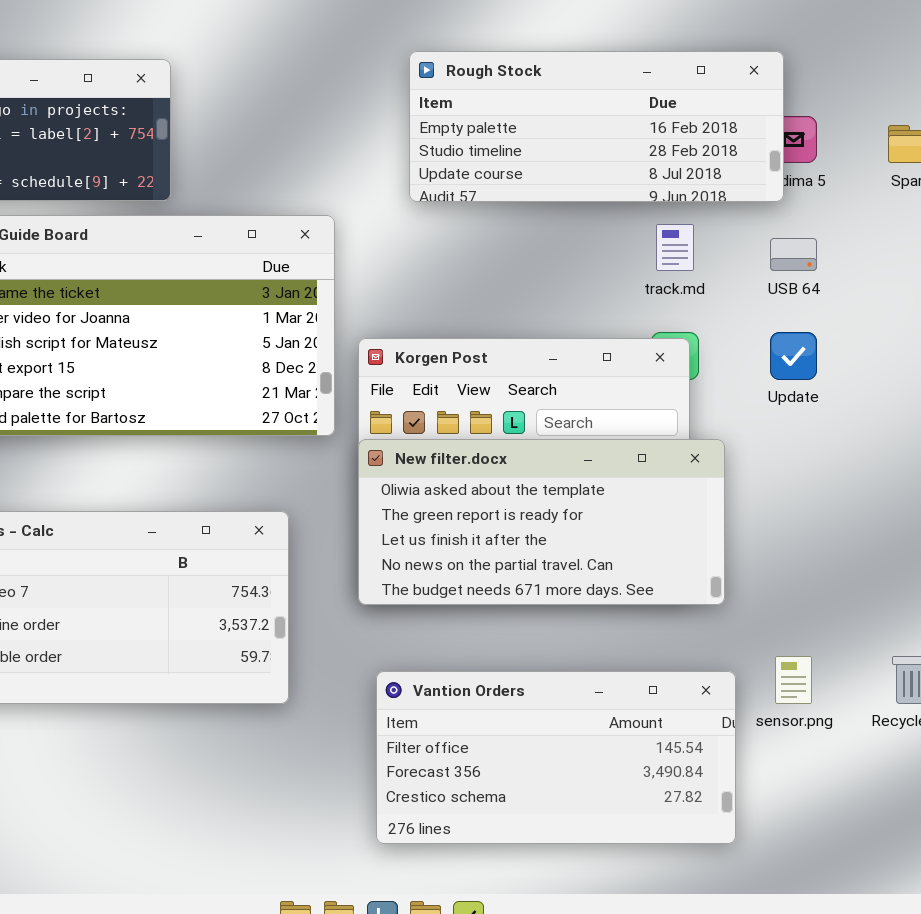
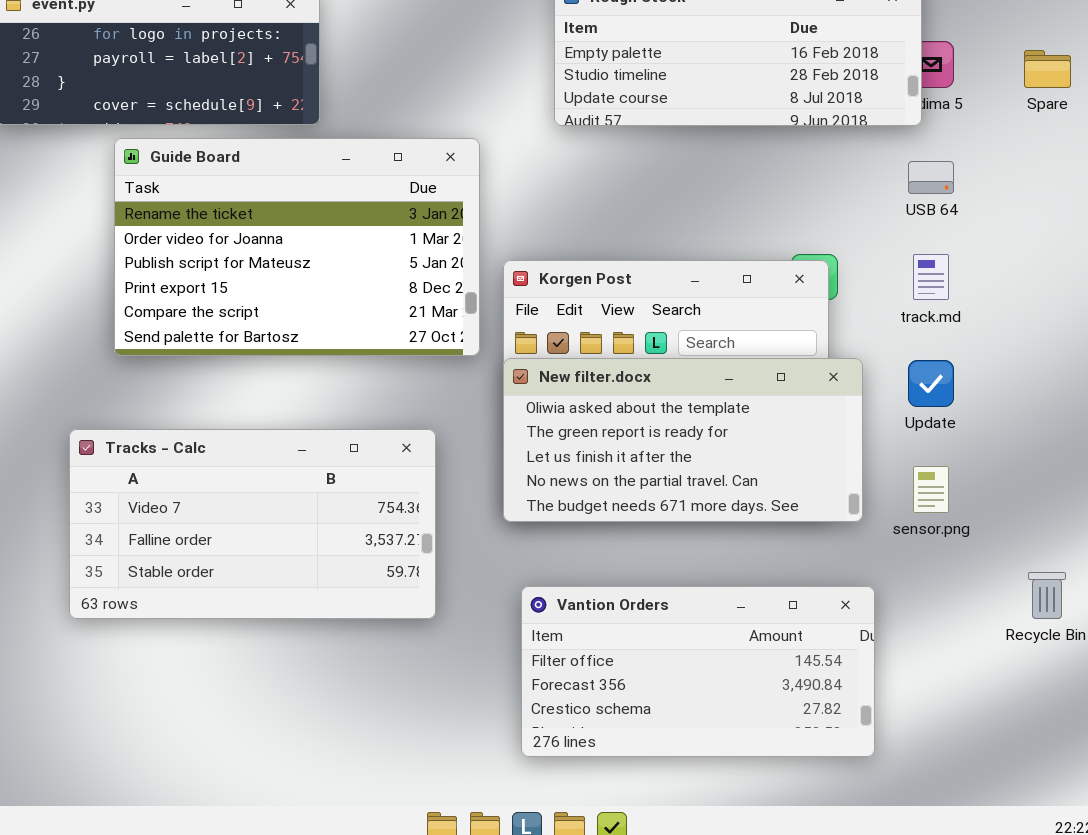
track.md: [656,224,694,271] -> [913,254,949,300], moved
Update: [770,332,817,380] -> [908,360,954,407], moved
sensor.png: [775,656,812,704] -> [913,466,949,513], moved

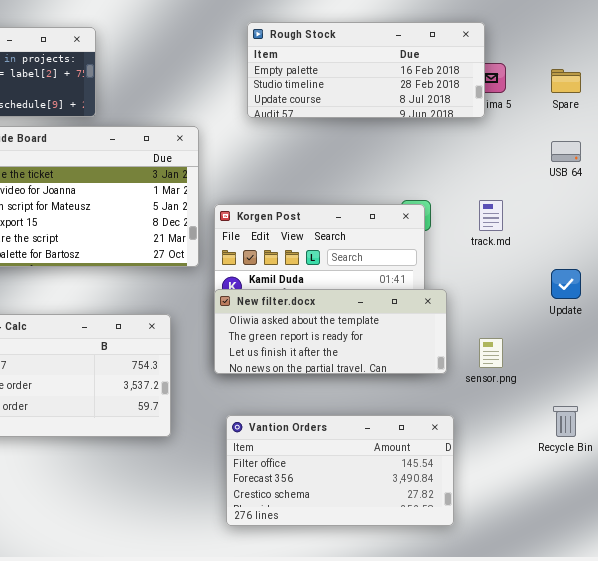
USB 64: [908,161,954,194] -> [551,141,581,162], moved
New filter.docx: [503,358,863,522] -> [214,289,447,374], resized
Update: [908,360,954,407] -> [551,269,581,299], moved

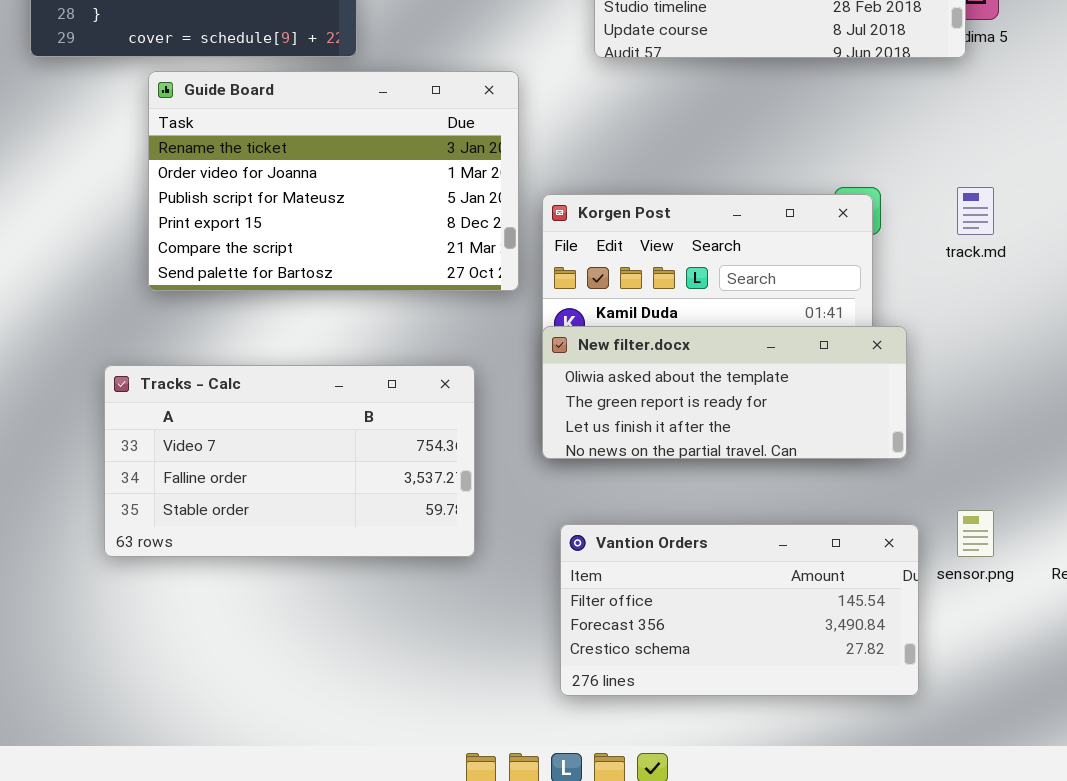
sensor.png: [479,338,503,368] -> [957,510,994,557], moved

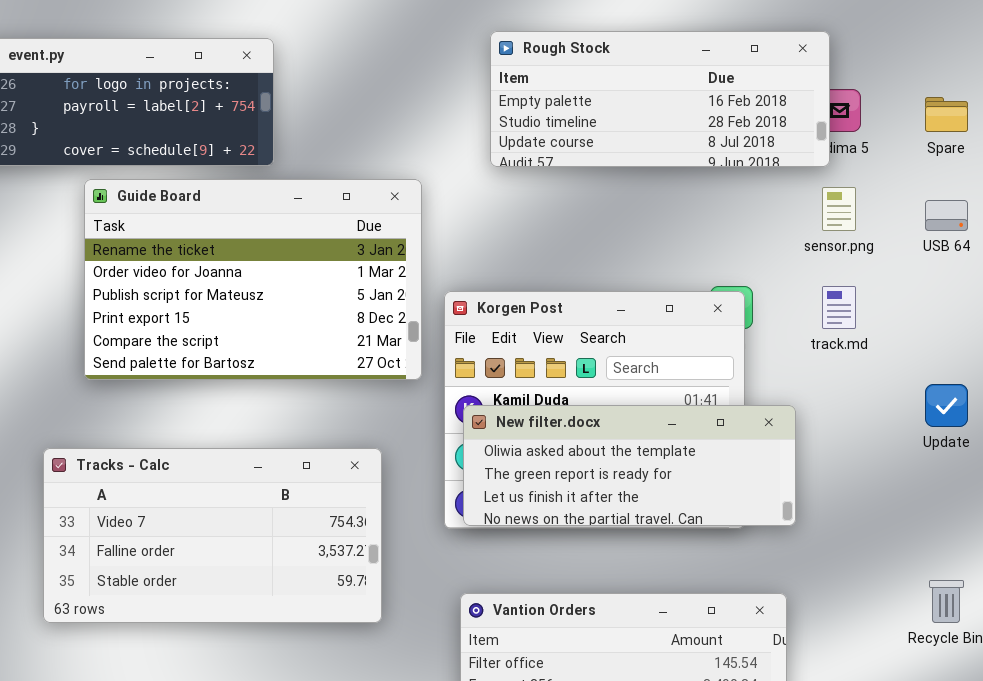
New filter.docx: [542,326,907,459] -> [463,405,796,526], moved
sensor.png: [957,510,994,557] -> [822,187,856,231], moved

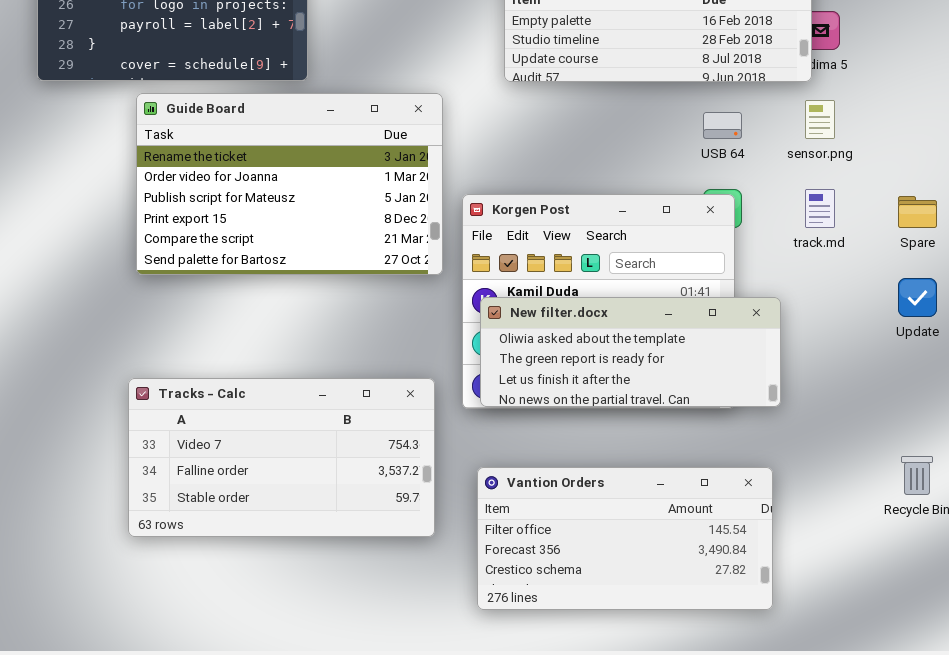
Spare: [925,97,968,132] -> [898,196,937,228], moved
USB 64: [925,200,968,231] -> [703,112,742,139], moved
Tracks - Calc: [43,448,382,623] -> [128,378,435,537], moved

